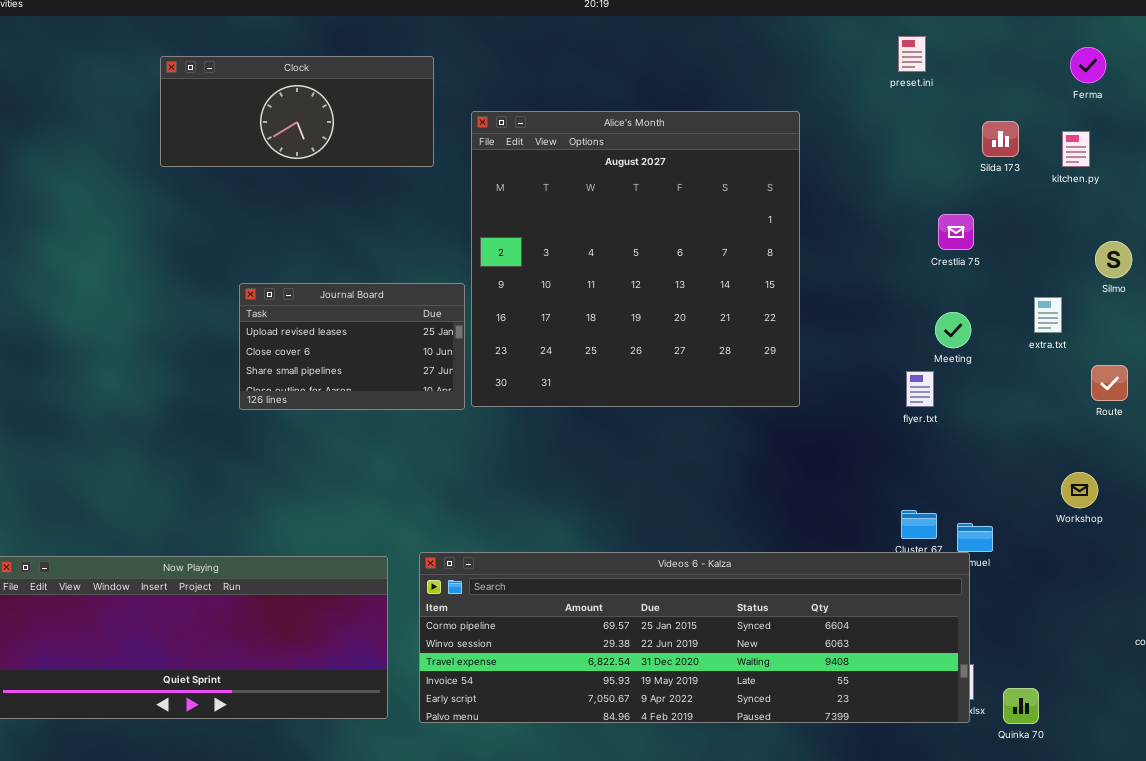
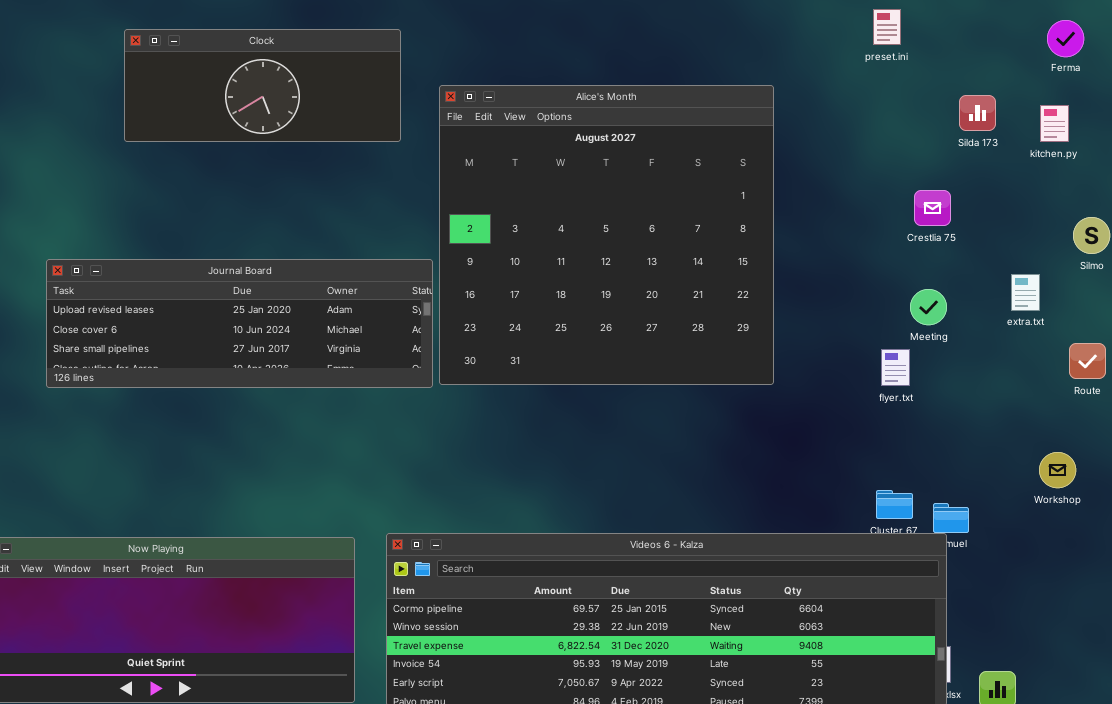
Journal Board: [239,283,465,410] -> [46,259,433,388], resized

